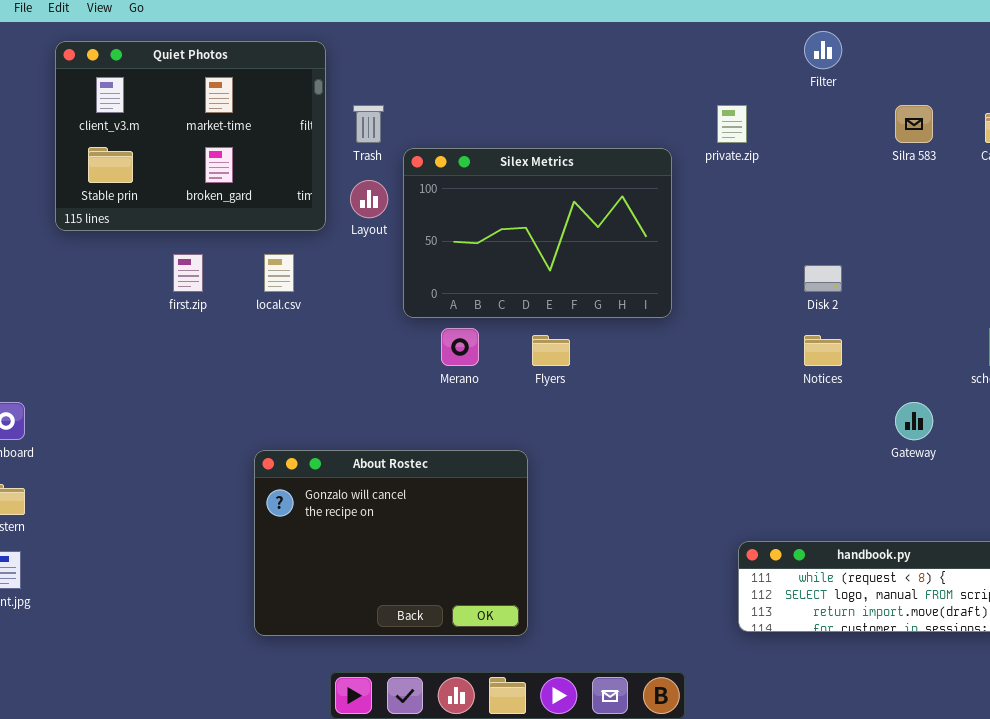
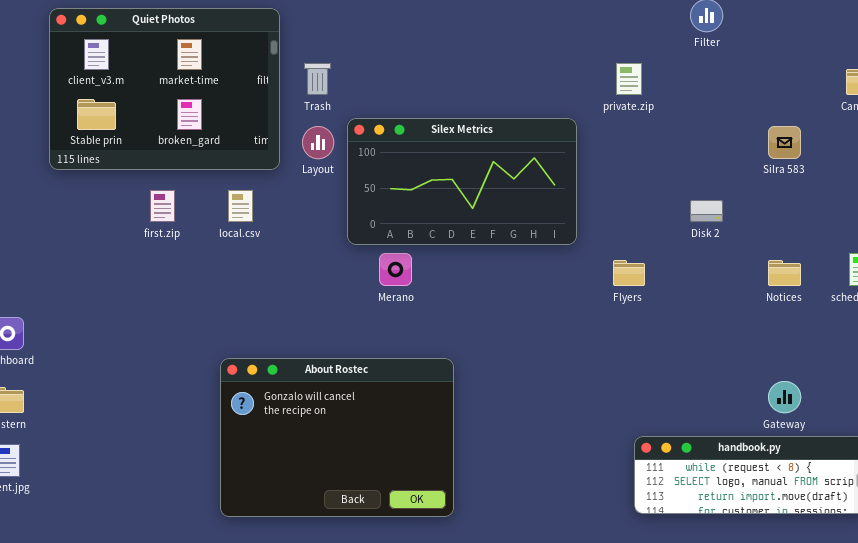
Silra 583: [895,105,933,143] -> [768,126,801,159], moved
Silex Metrics: [403,148,672,318] -> [347,118,577,245], resized
Flyers: [532,335,570,366] -> [613,260,645,286], moved
Notices: [804,335,842,366] -> [768,260,801,286], moved
Gateway: [895,402,933,440] -> [768,381,801,413], moved

